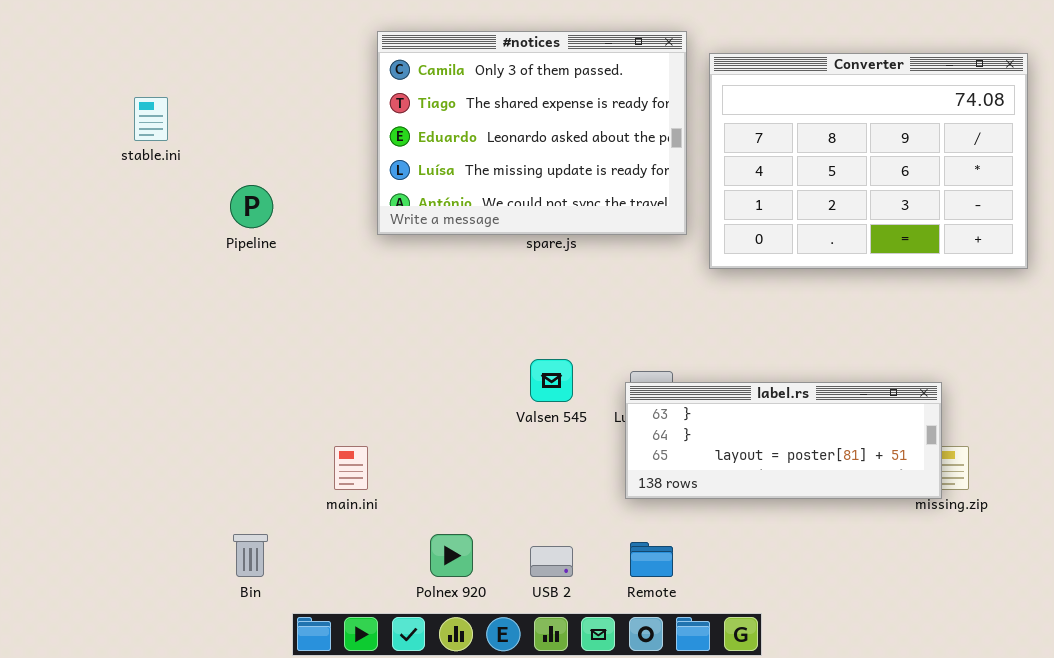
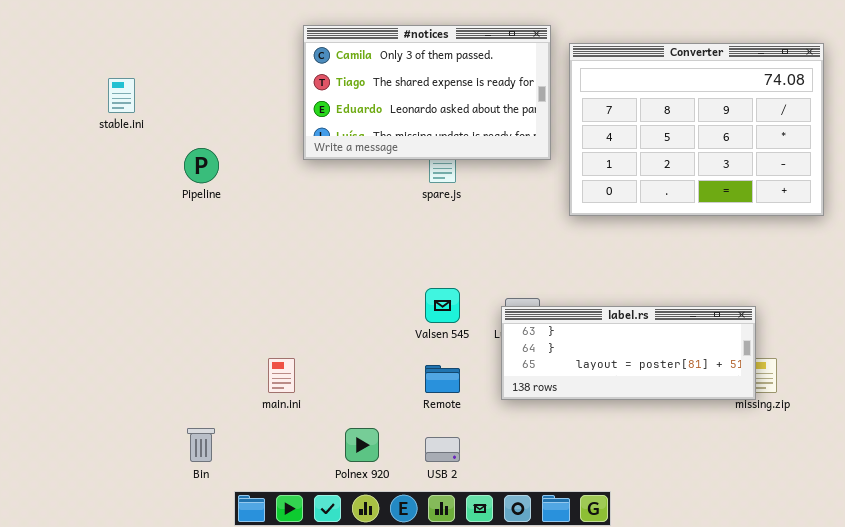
#notices: [377,31,687,235] -> [303,25,551,160], resized
Remote: [630,542,673,577] -> [425,365,460,393], moved

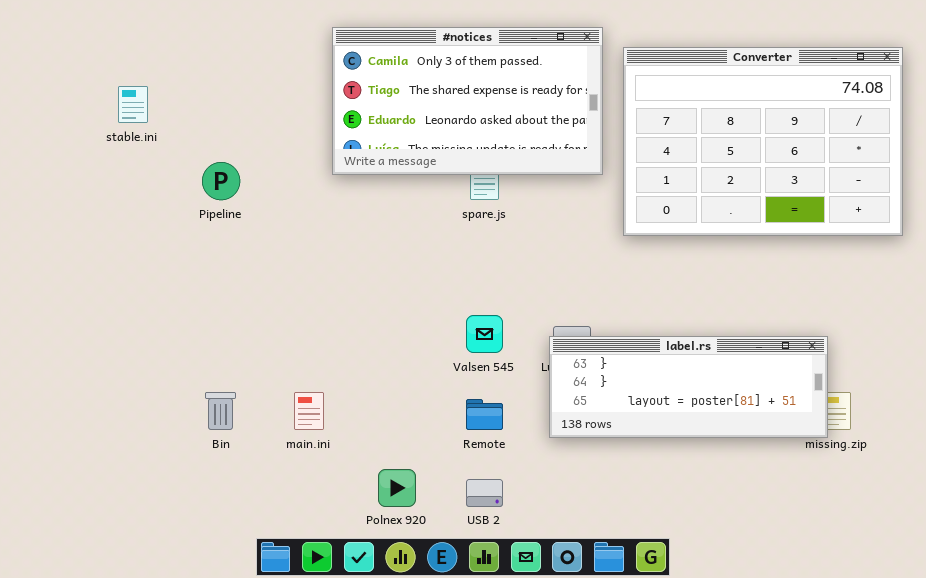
Bin: [187,428,215,462] -> [205,392,236,430], moved

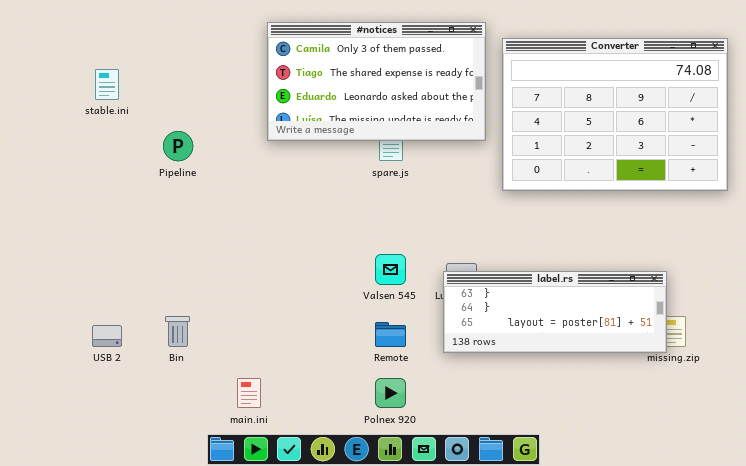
main.ini: [294,392,324,430] -> [237,378,261,408], moved
Polnex 920: [378,469,416,507] -> [375,378,406,408], moved
USB 2: [466,479,503,507] -> [92,325,122,347], moved

